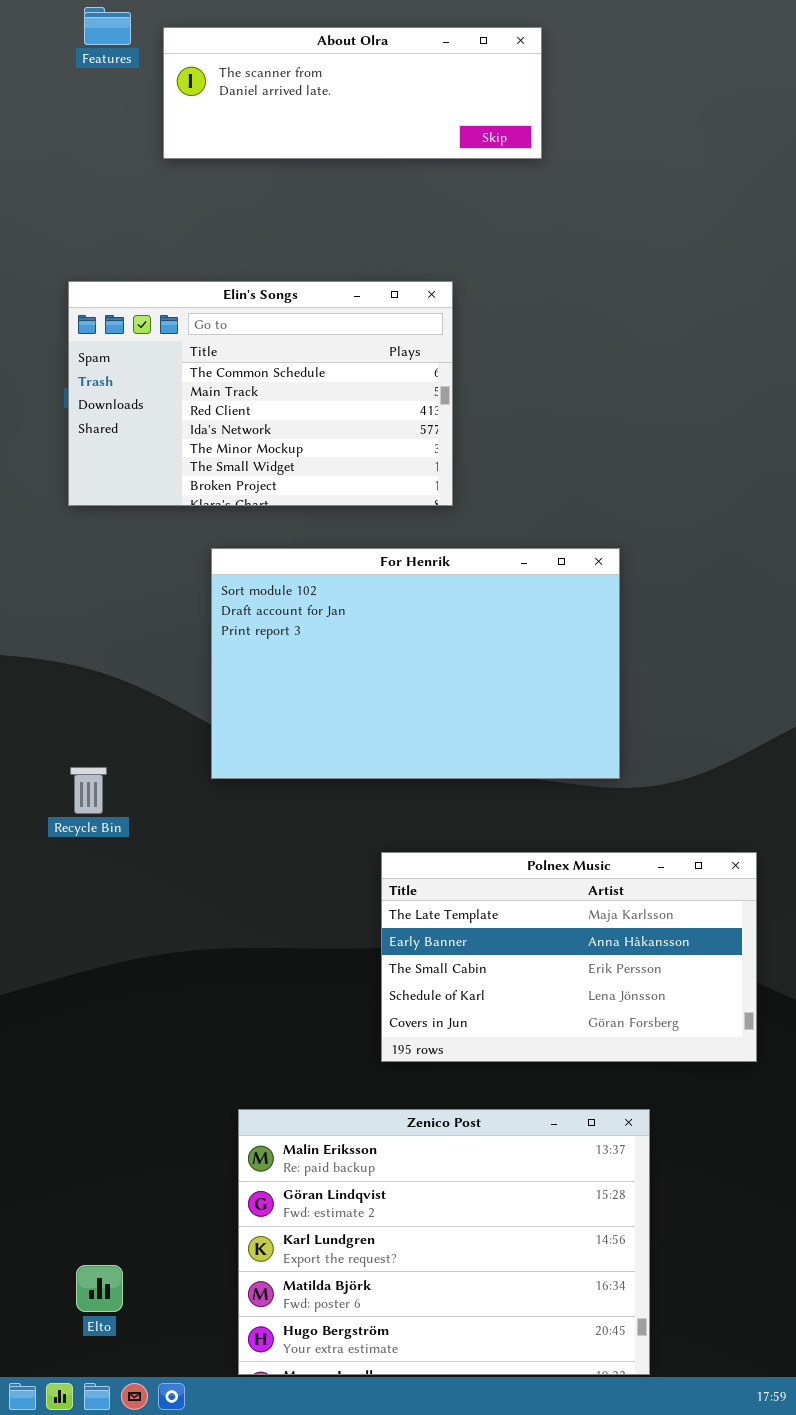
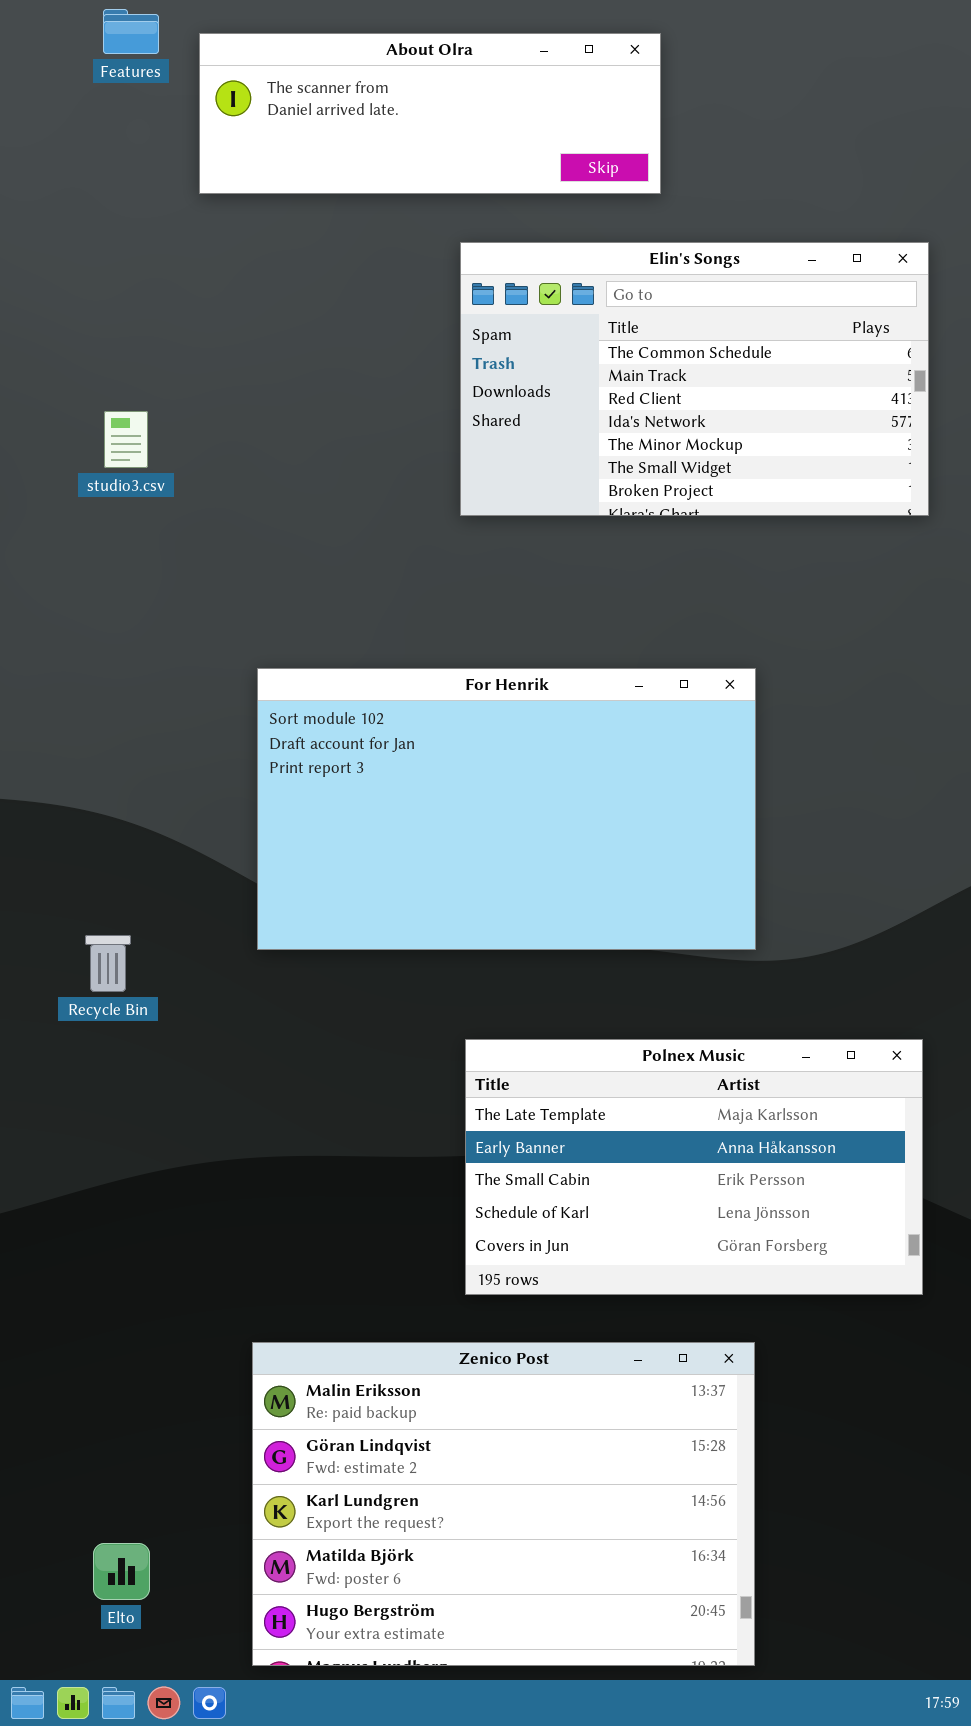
Elin's Songs: [68,281,453,506] -> [460,242,929,516], moved
Zenico Post: [238,1109,650,1375] -> [252,1342,755,1666], moved

